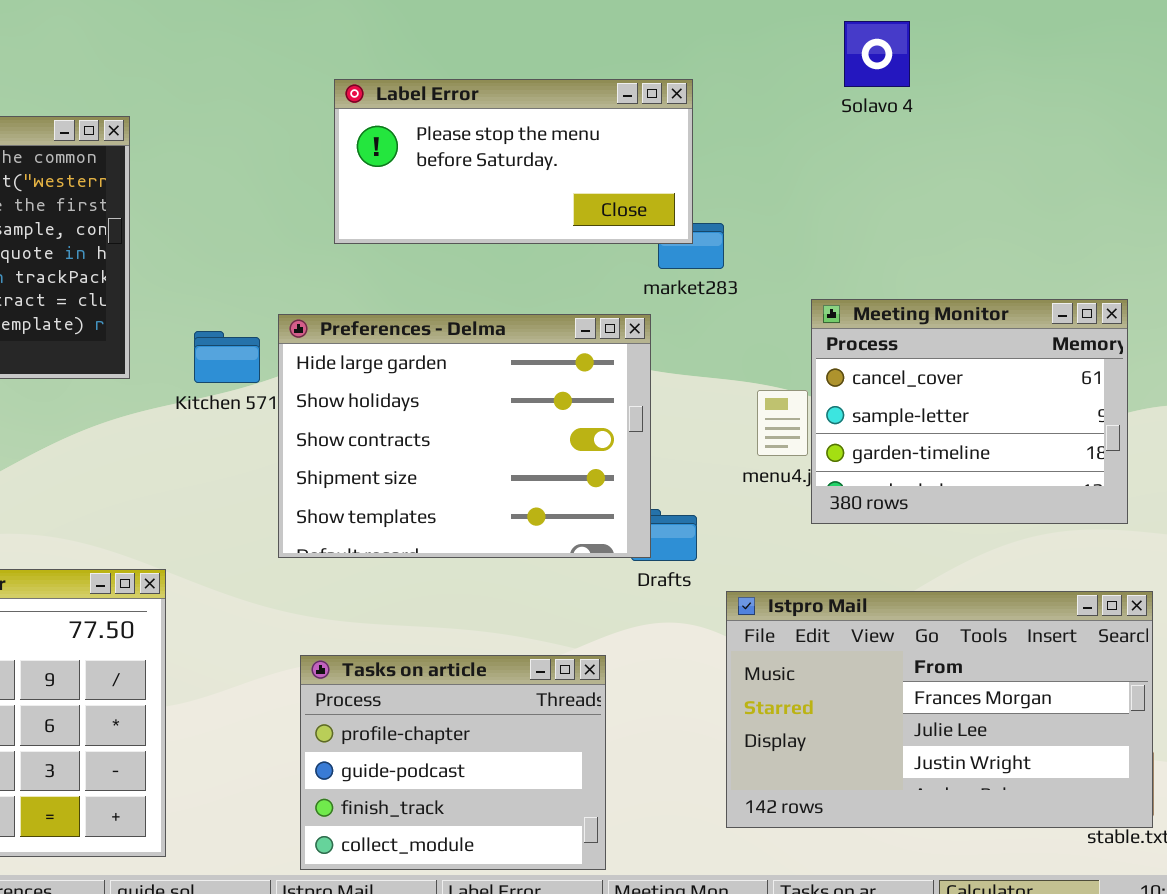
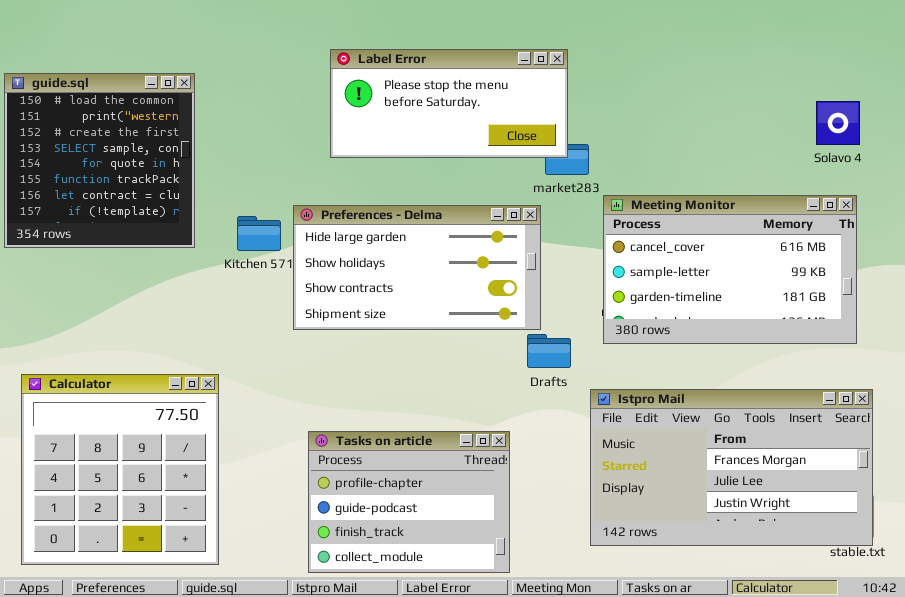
Solavo 4: [844,21,910,87] -> [816,101,860,145], moved
Meeting Monitor: [811,299,1128,524] -> [603,195,857,344], resized
Preferences - Delma: [278,314,651,558] -> [293,205,541,330], resized

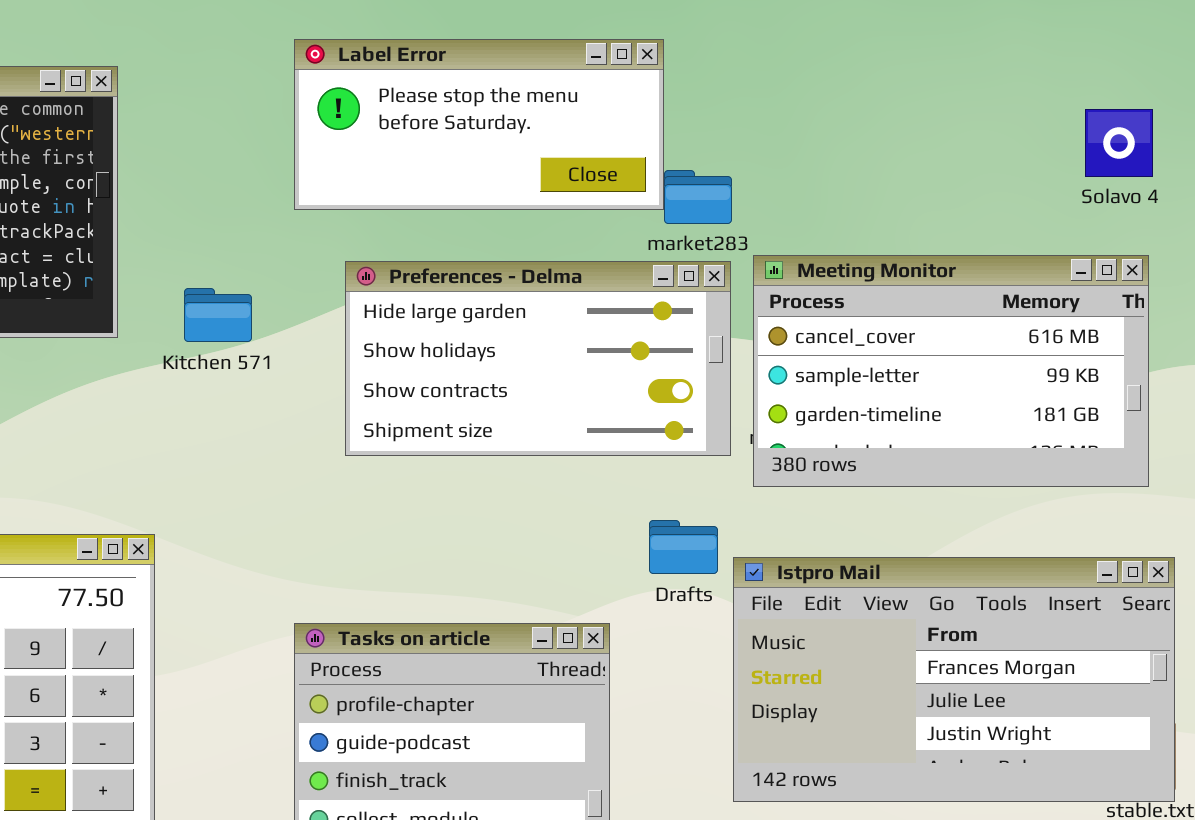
Label Error: [330,49,568,158] -> [294,39,664,210], moved
Preferences - Delma: [293,205,541,330] -> [345,261,731,456], moved
Drafts: [527,334,571,368] -> [649,520,718,574], moved

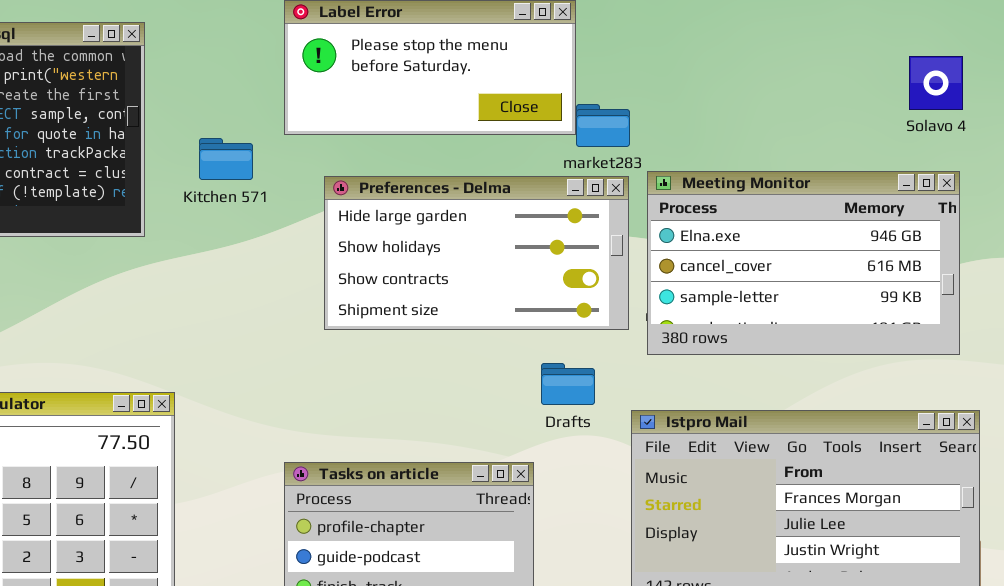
Meeting Monitor: [753,255,1149,487] -> [647,171,960,355], scrolled up 1 row
Kitchen 571: [184,288,252,342] -> [199,138,253,180], moved
Drafts: [649,520,718,574] -> [541,363,595,405], moved

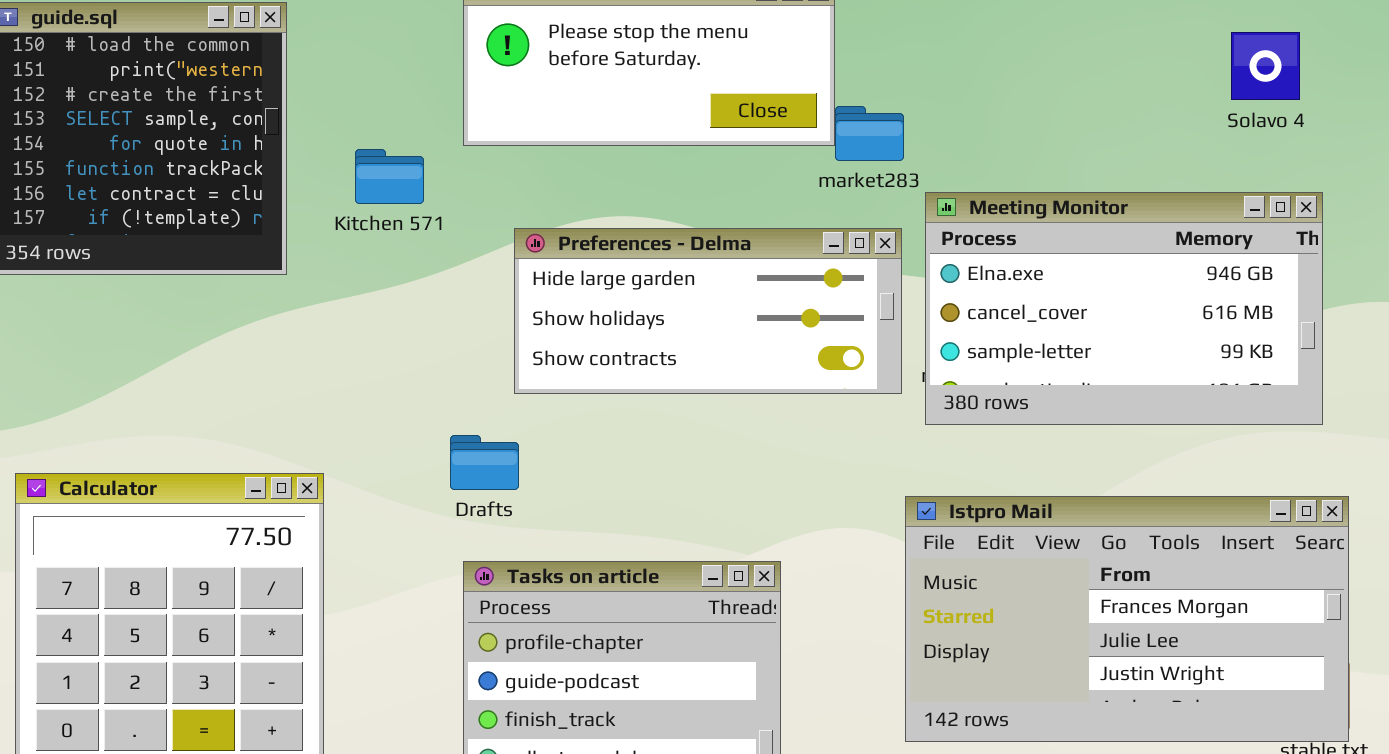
Solavo 4: [909,56,963,110] -> [1231,32,1300,100], moved
Preferences - Delma: [324,176,629,330] -> [514,228,902,394], resized
Drafts: [541,363,595,405] -> [450,435,519,490], moved

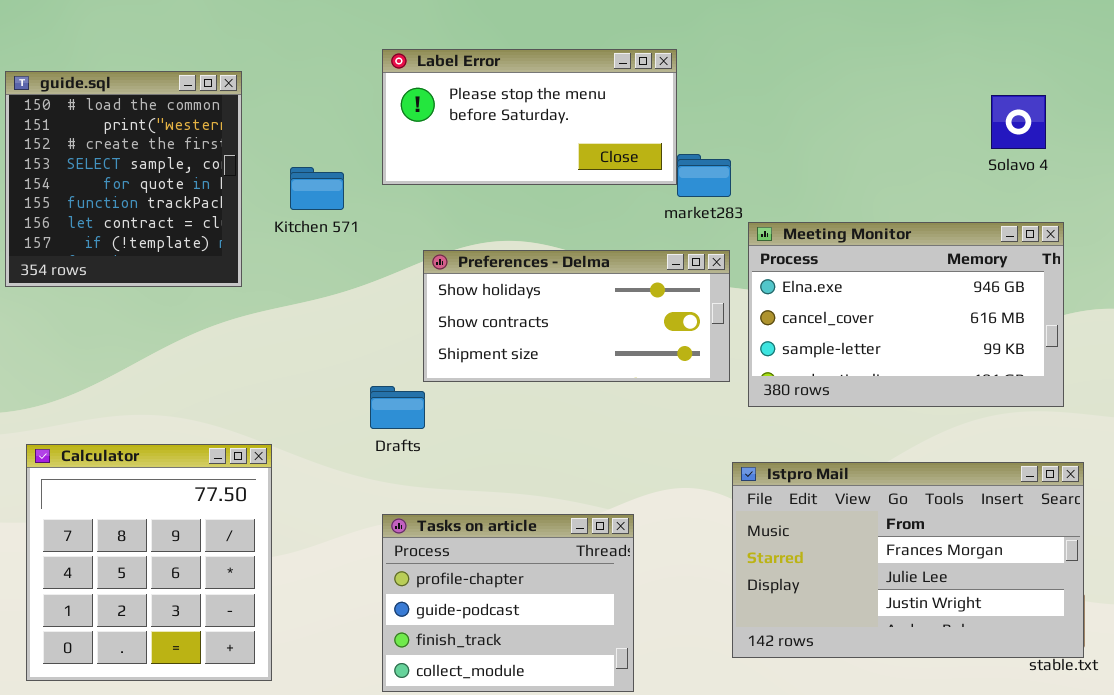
Kitchen 571: [355,149,424,204] -> [290,167,344,210], moved
Preferences - Delma: [514,228,902,394] -> [423,250,730,382], scrolled down 1 row
Drafts: [450,435,519,490] -> [370,386,425,429], moved

